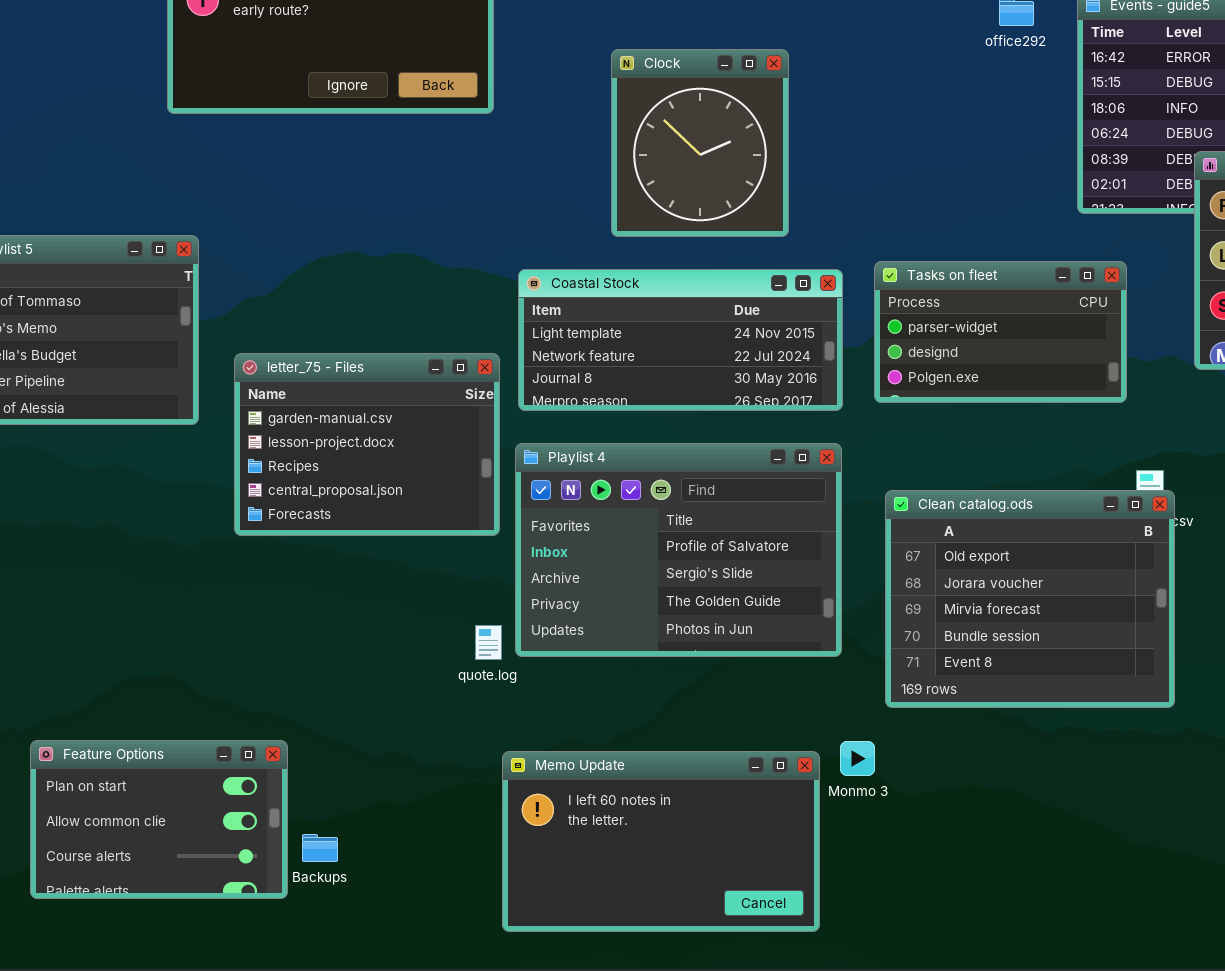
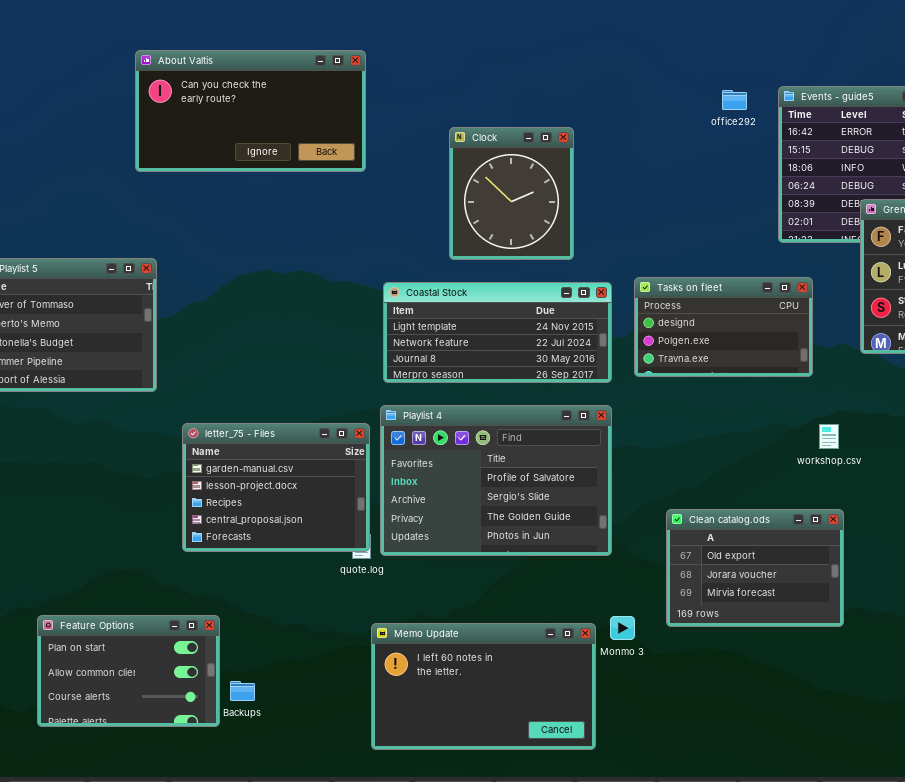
Tasks on fleet: [874,261,1127,403] -> [634,277,813,377], scrolled down 1 row
letter_75 - Files: [234,353,500,536] -> [182,423,370,552], moved
Clean catalog.ods: [885,490,1175,708] -> [666,509,844,627], moved, resized

